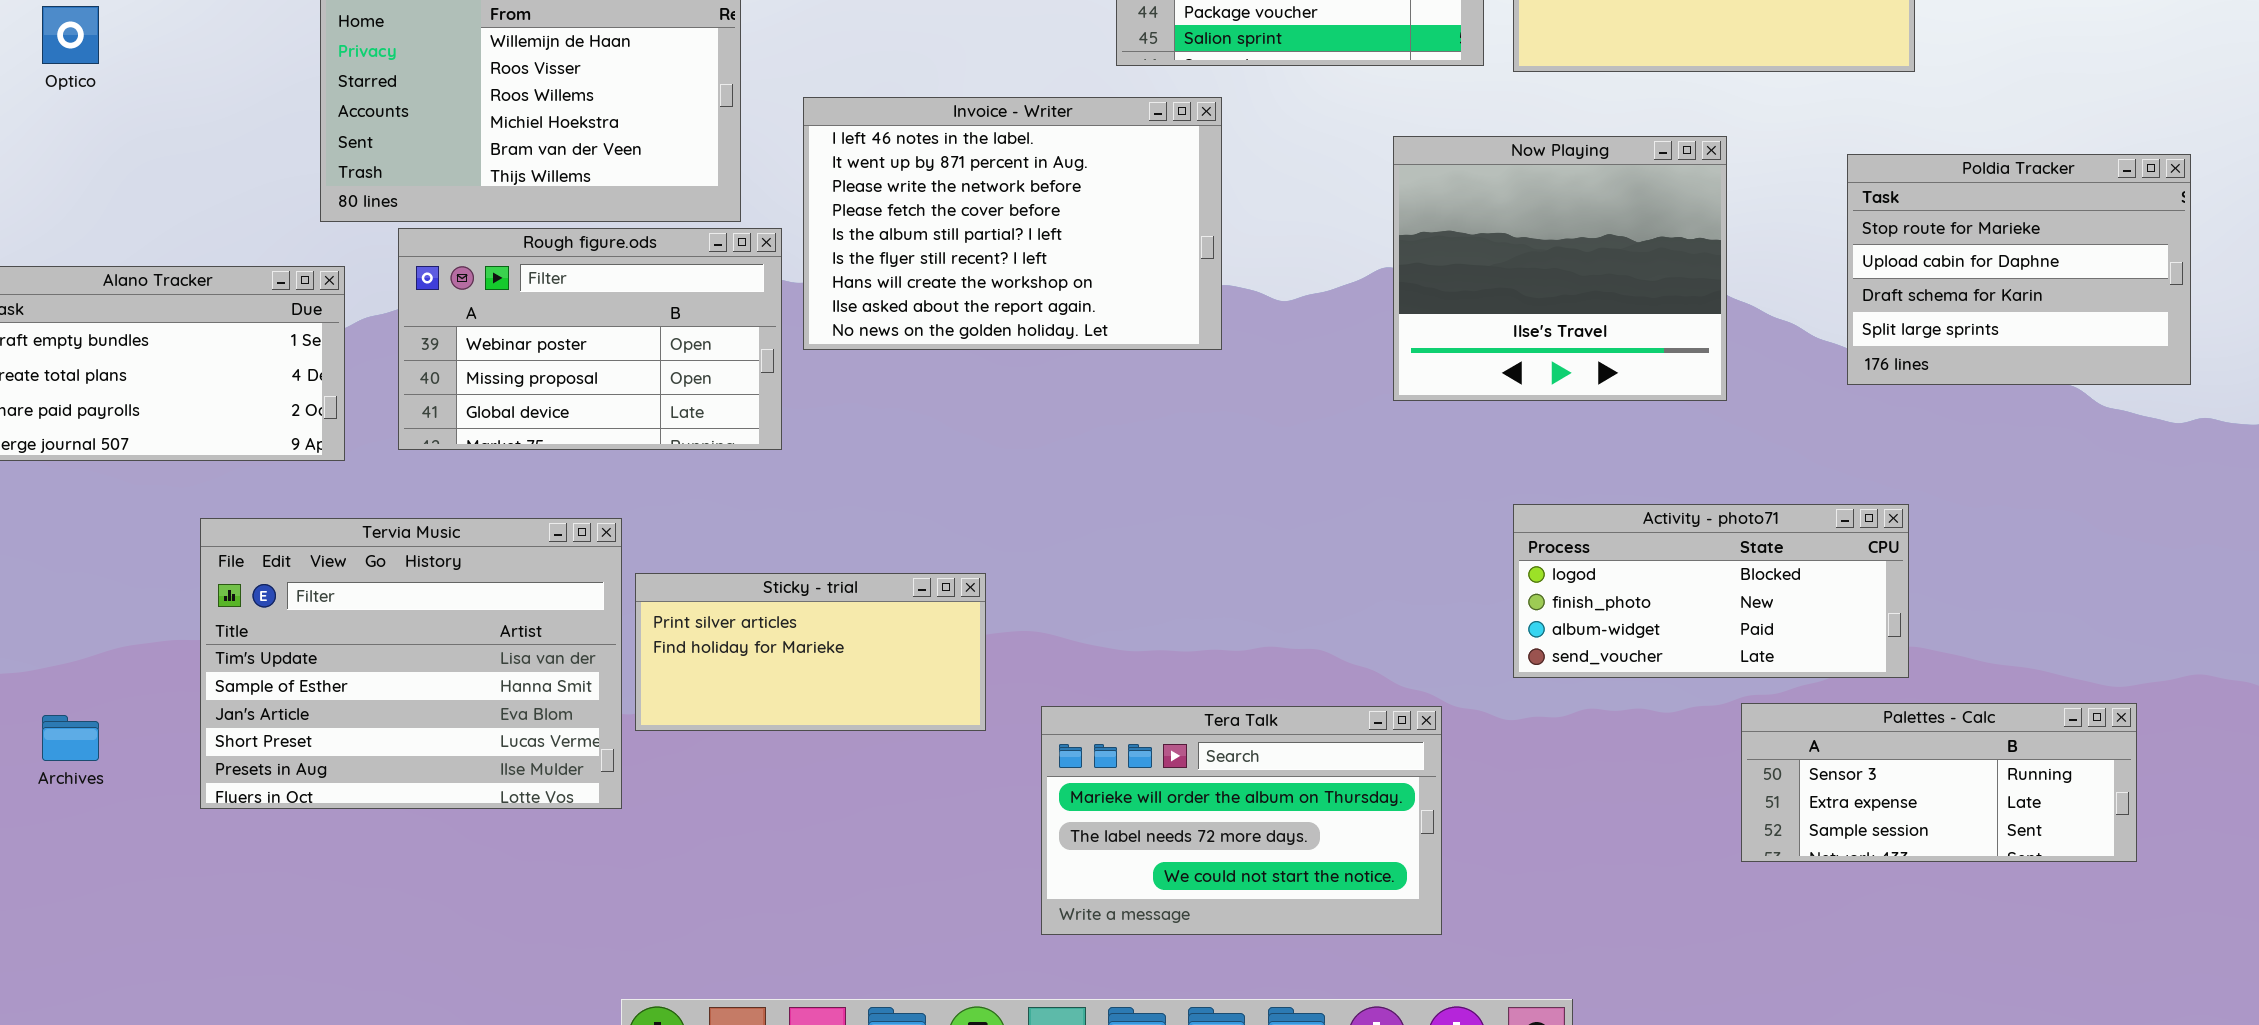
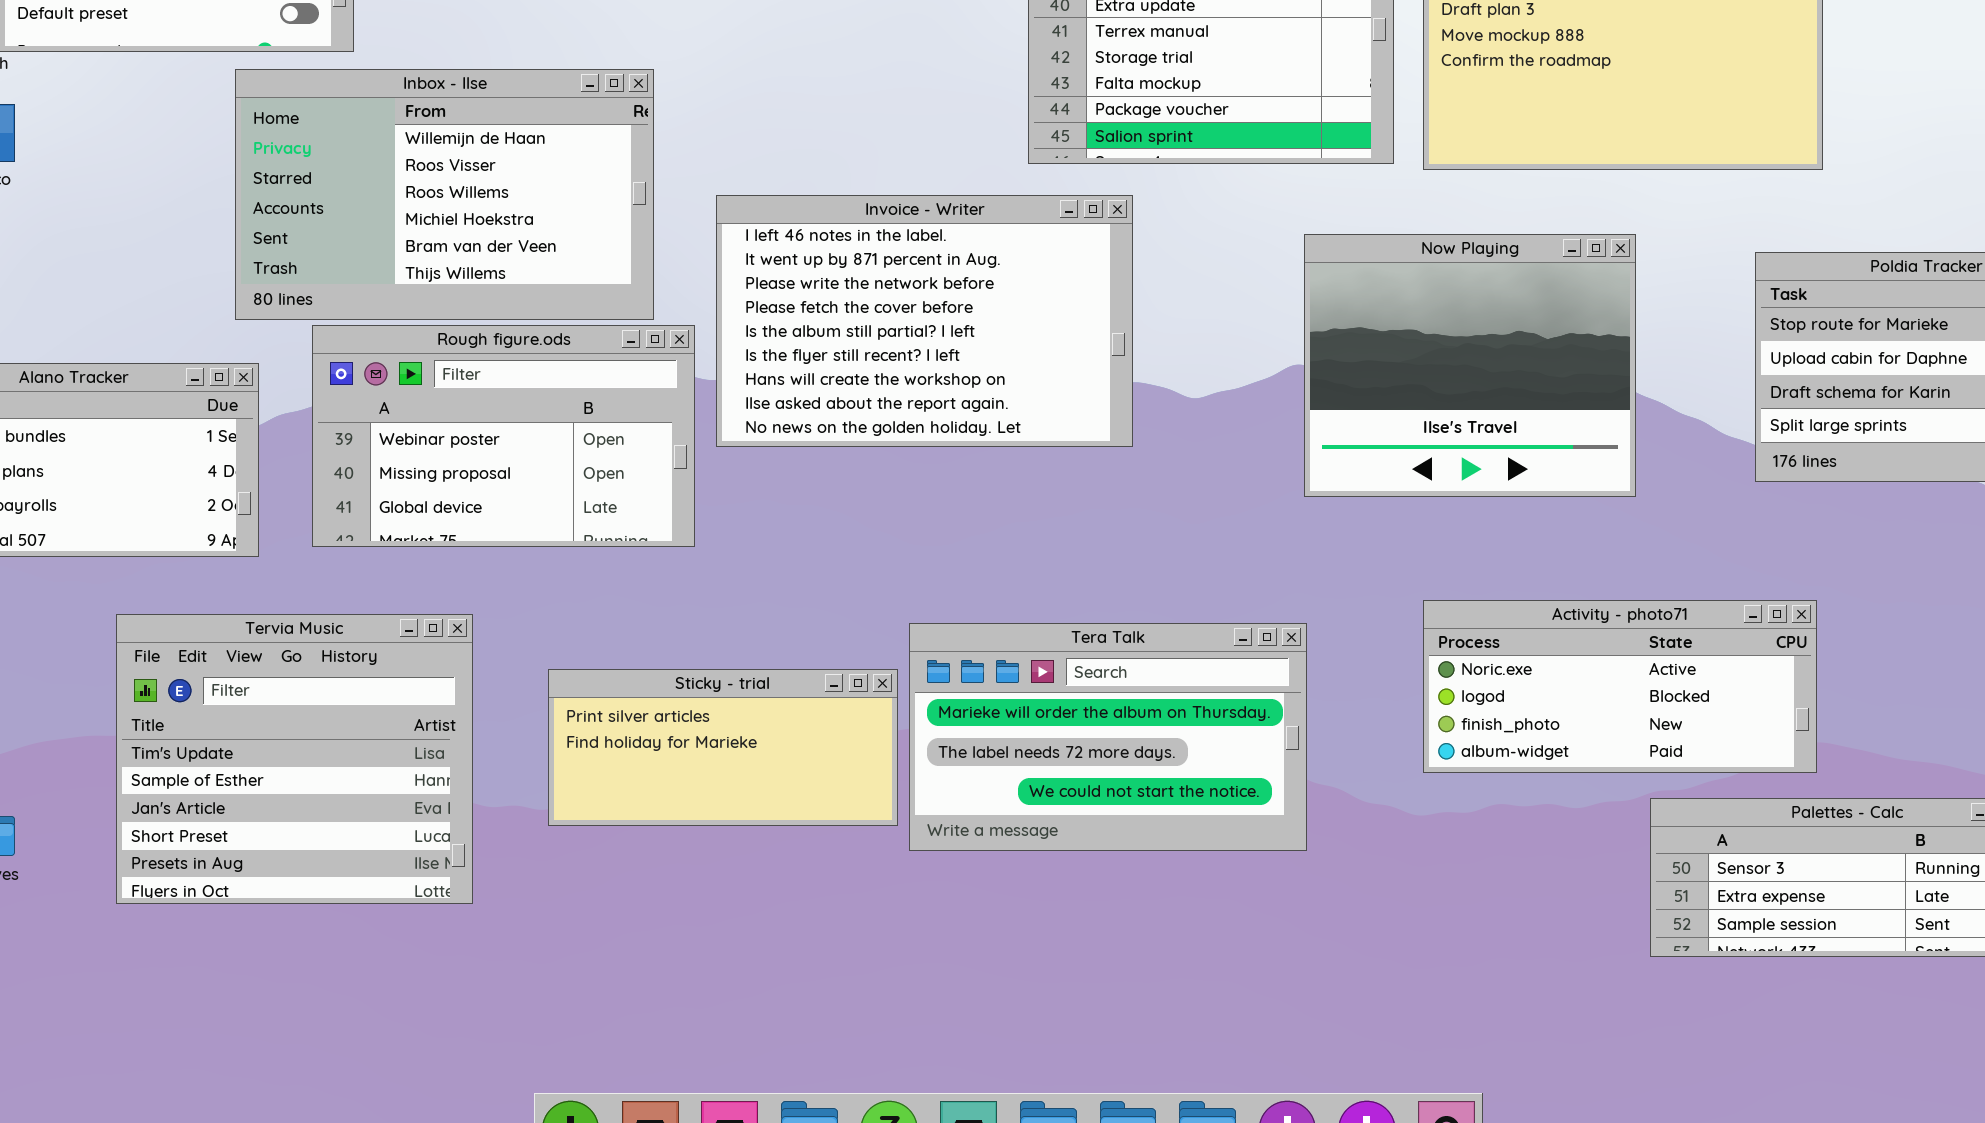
Activity - photo71: [1513,504,1909,678] -> [1423,600,1817,773], scrolled up 1 row
Tervia Music: [200,518,622,809] -> [116,614,473,904], resized
Tera Talk: [1041,706,1442,935] -> [909,623,1307,851], moved

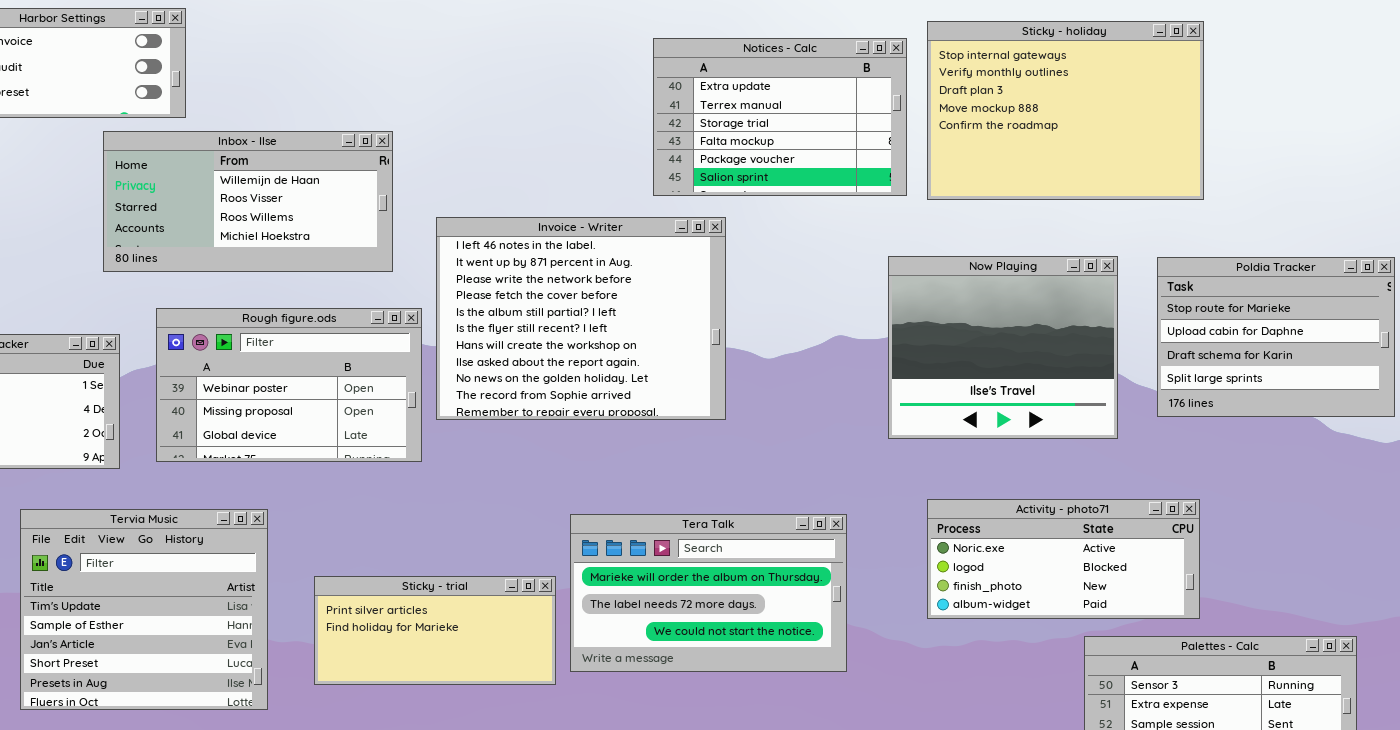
Inbox - Ilse: [235,69,654,320] -> [103,131,393,272], resized
Invoice - Writer: [716,195,1133,447] -> [436,217,726,420], resized
Now Playing: [1304,234,1636,497] -> [888,256,1118,439], moved
Sticky - trial: [548,669,898,826] -> [314,576,556,685], moved

